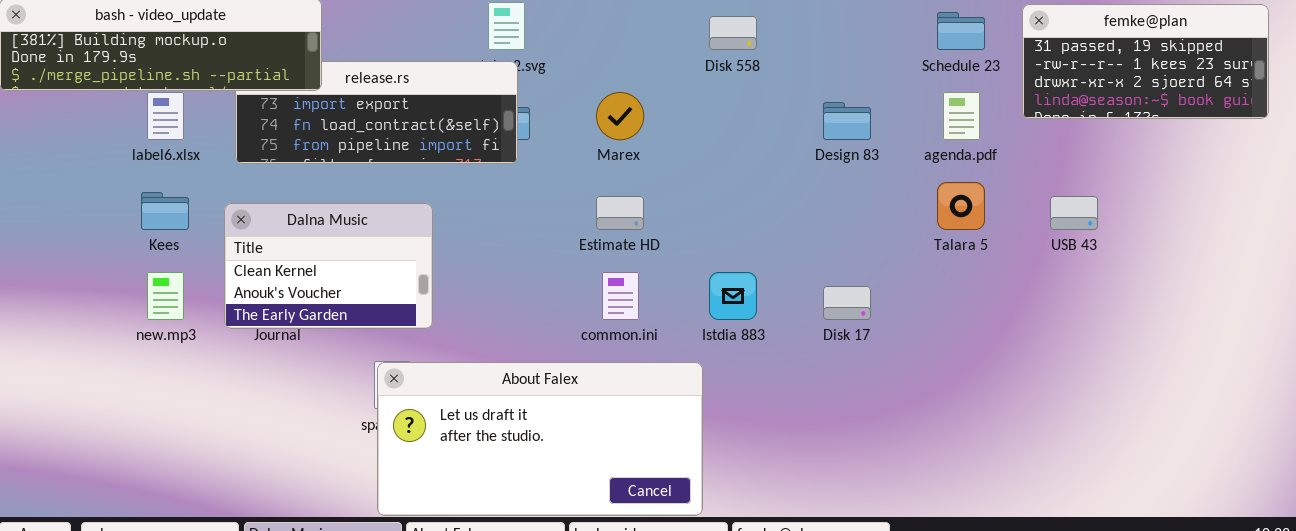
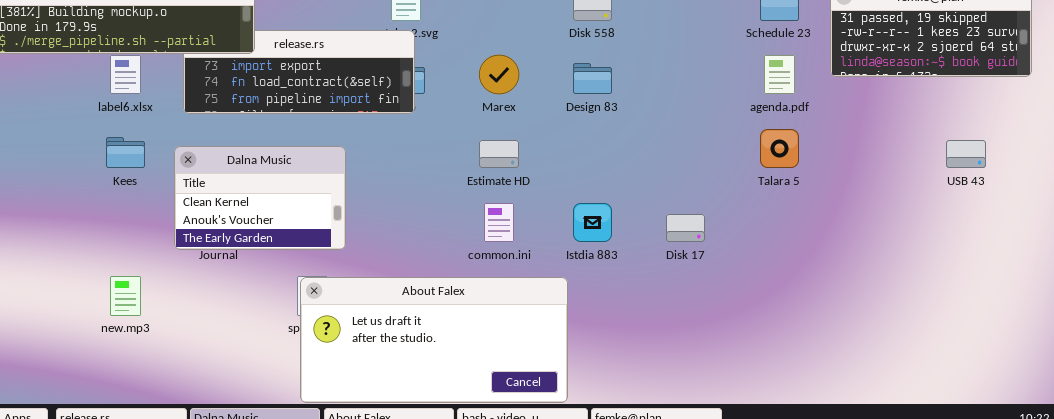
Design 83: [823,102,871,140] -> [573,63,612,94], moved
USB 43: [1050,196,1098,230] -> [946,140,986,168], moved
new.mp3: [147,272,184,320] -> [110,276,141,316], moved

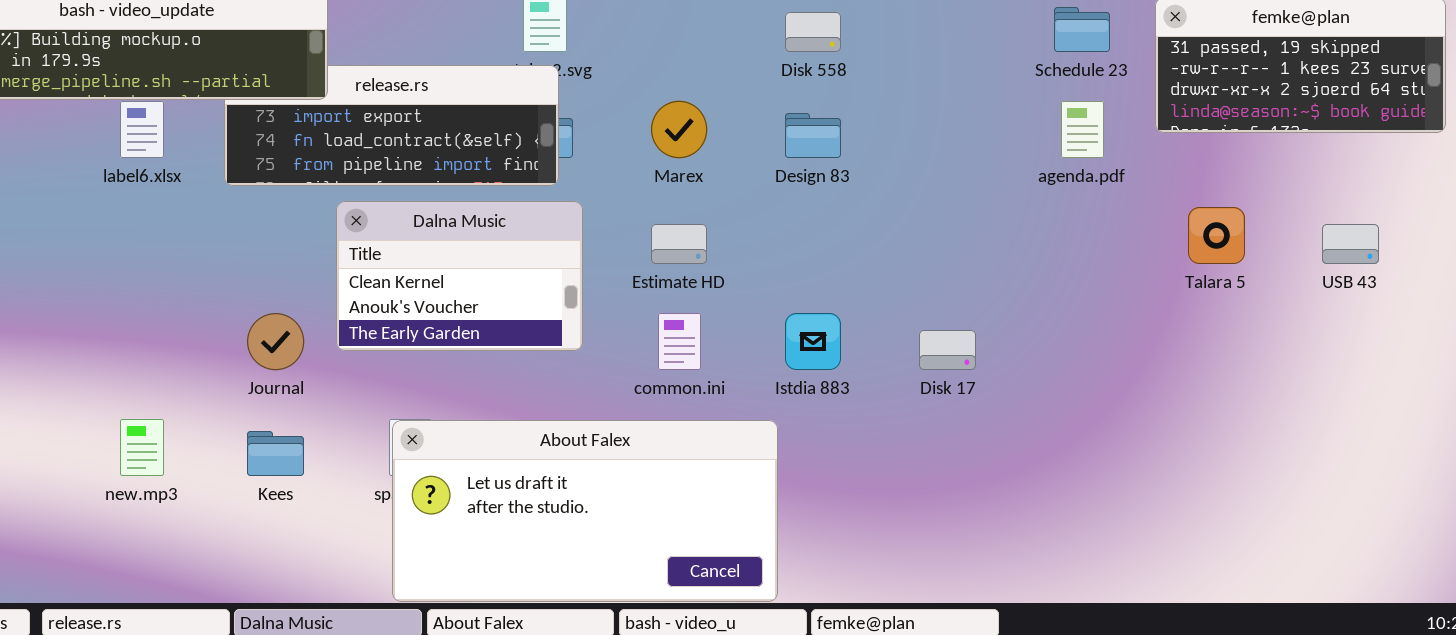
Talara 5: [760,129,799,168] -> [1188,207,1245,264], moved
Kees: [106,137,145,168] -> [247,431,304,476], moved
Dalna Music: [174,146,346,250] -> [336,201,583,351], moved

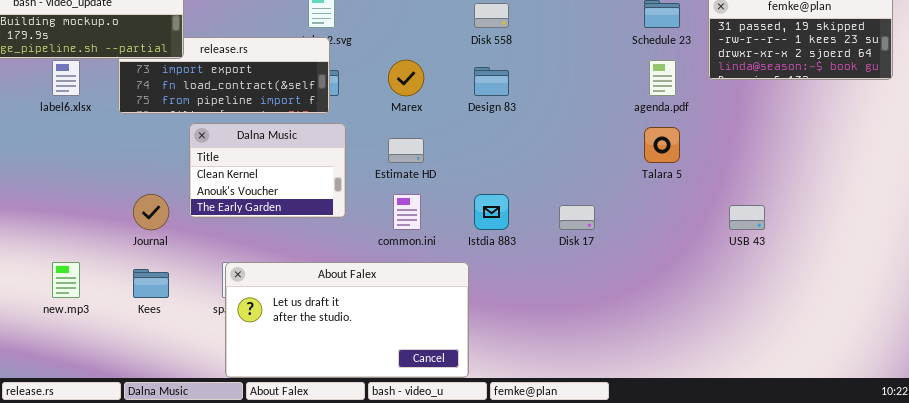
Talara 5: [1188,207,1245,264] -> [644,127,680,163], moved
USB 43: [1322,224,1379,264] -> [729,205,765,230], moved

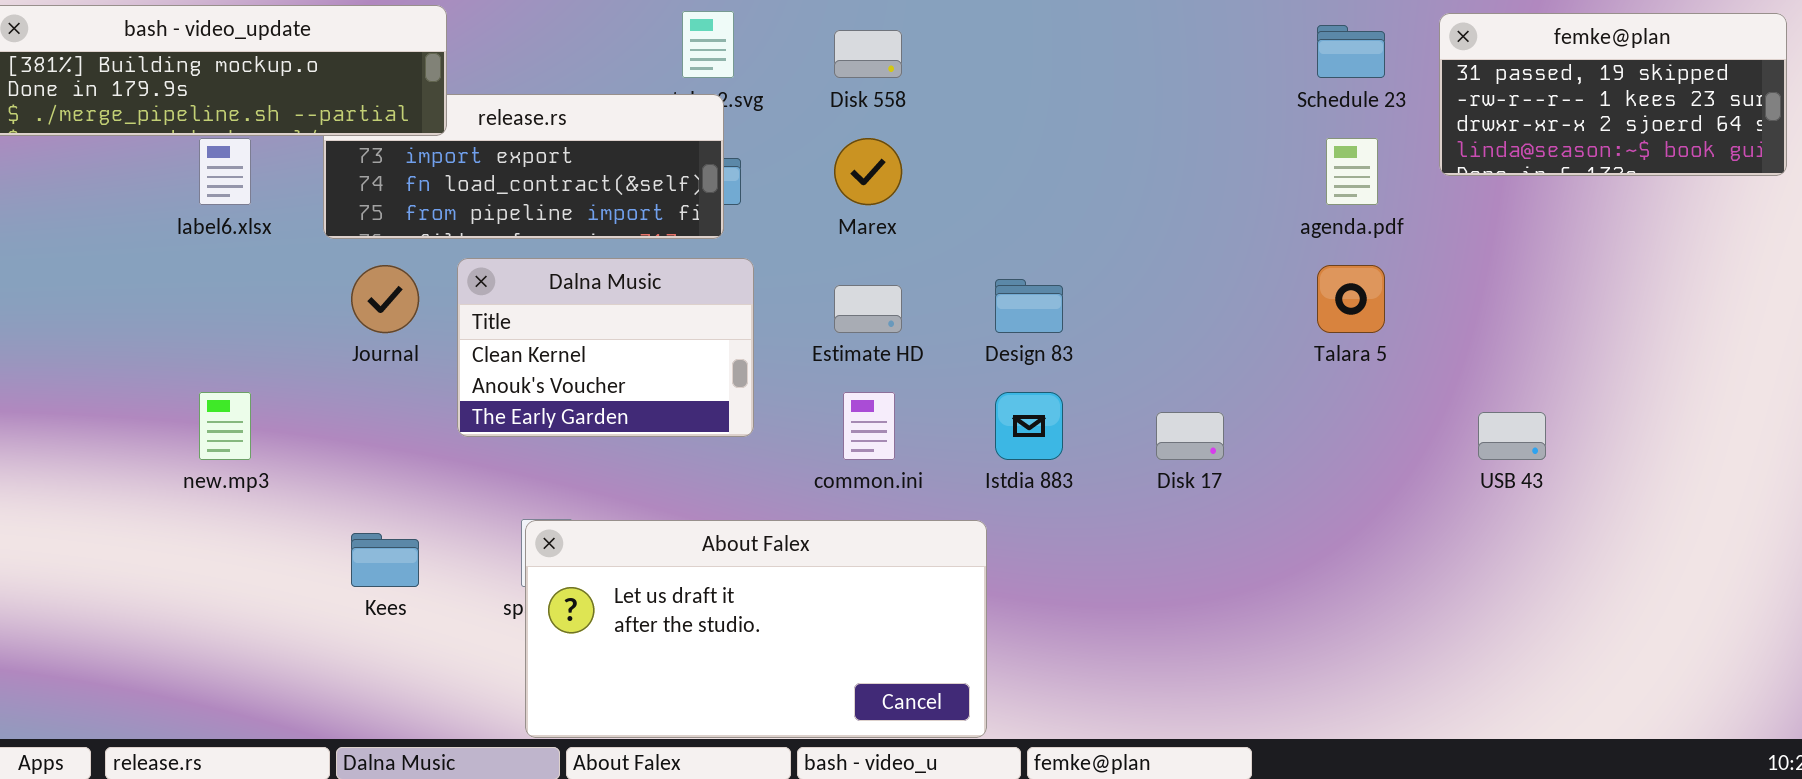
Disk 558: [474,3,509,28] -> [834,30,902,78], moved
Design 83: [474,67,509,96] -> [995,279,1063,333], moved
Journal: [133,194,169,230] -> [351,265,419,333], moved
new.mp3: [52,262,80,298] -> [199,392,251,460], moved

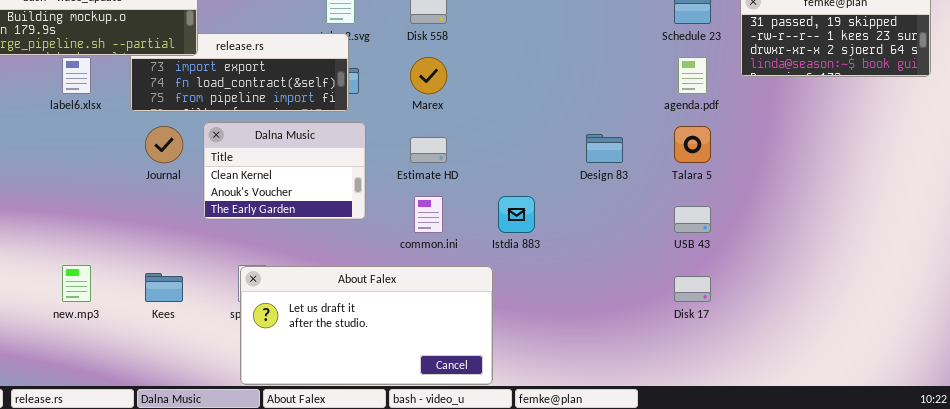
Design 83: [995,279,1063,333] -> [586,134,623,163], moved
new.mp3: [199,392,251,460] -> [62,265,91,302], moved
Disk 17: [1156,412,1224,460] -> [674,276,711,302], moved
USB 43: [1478,412,1546,460] -> [674,206,711,233], moved

